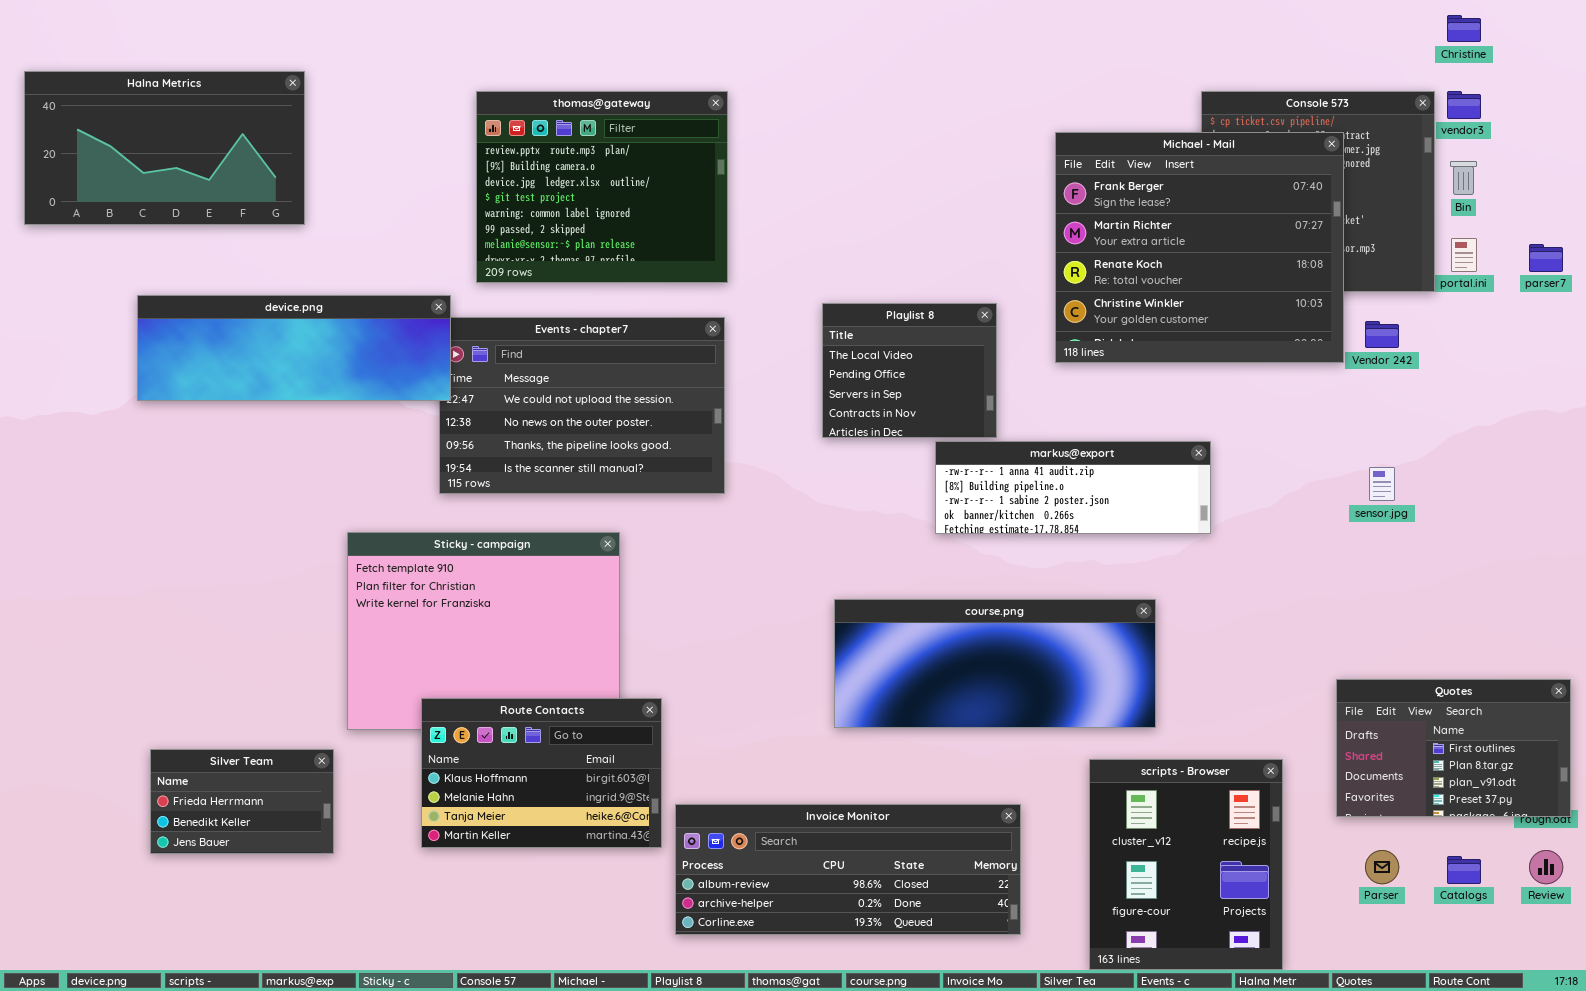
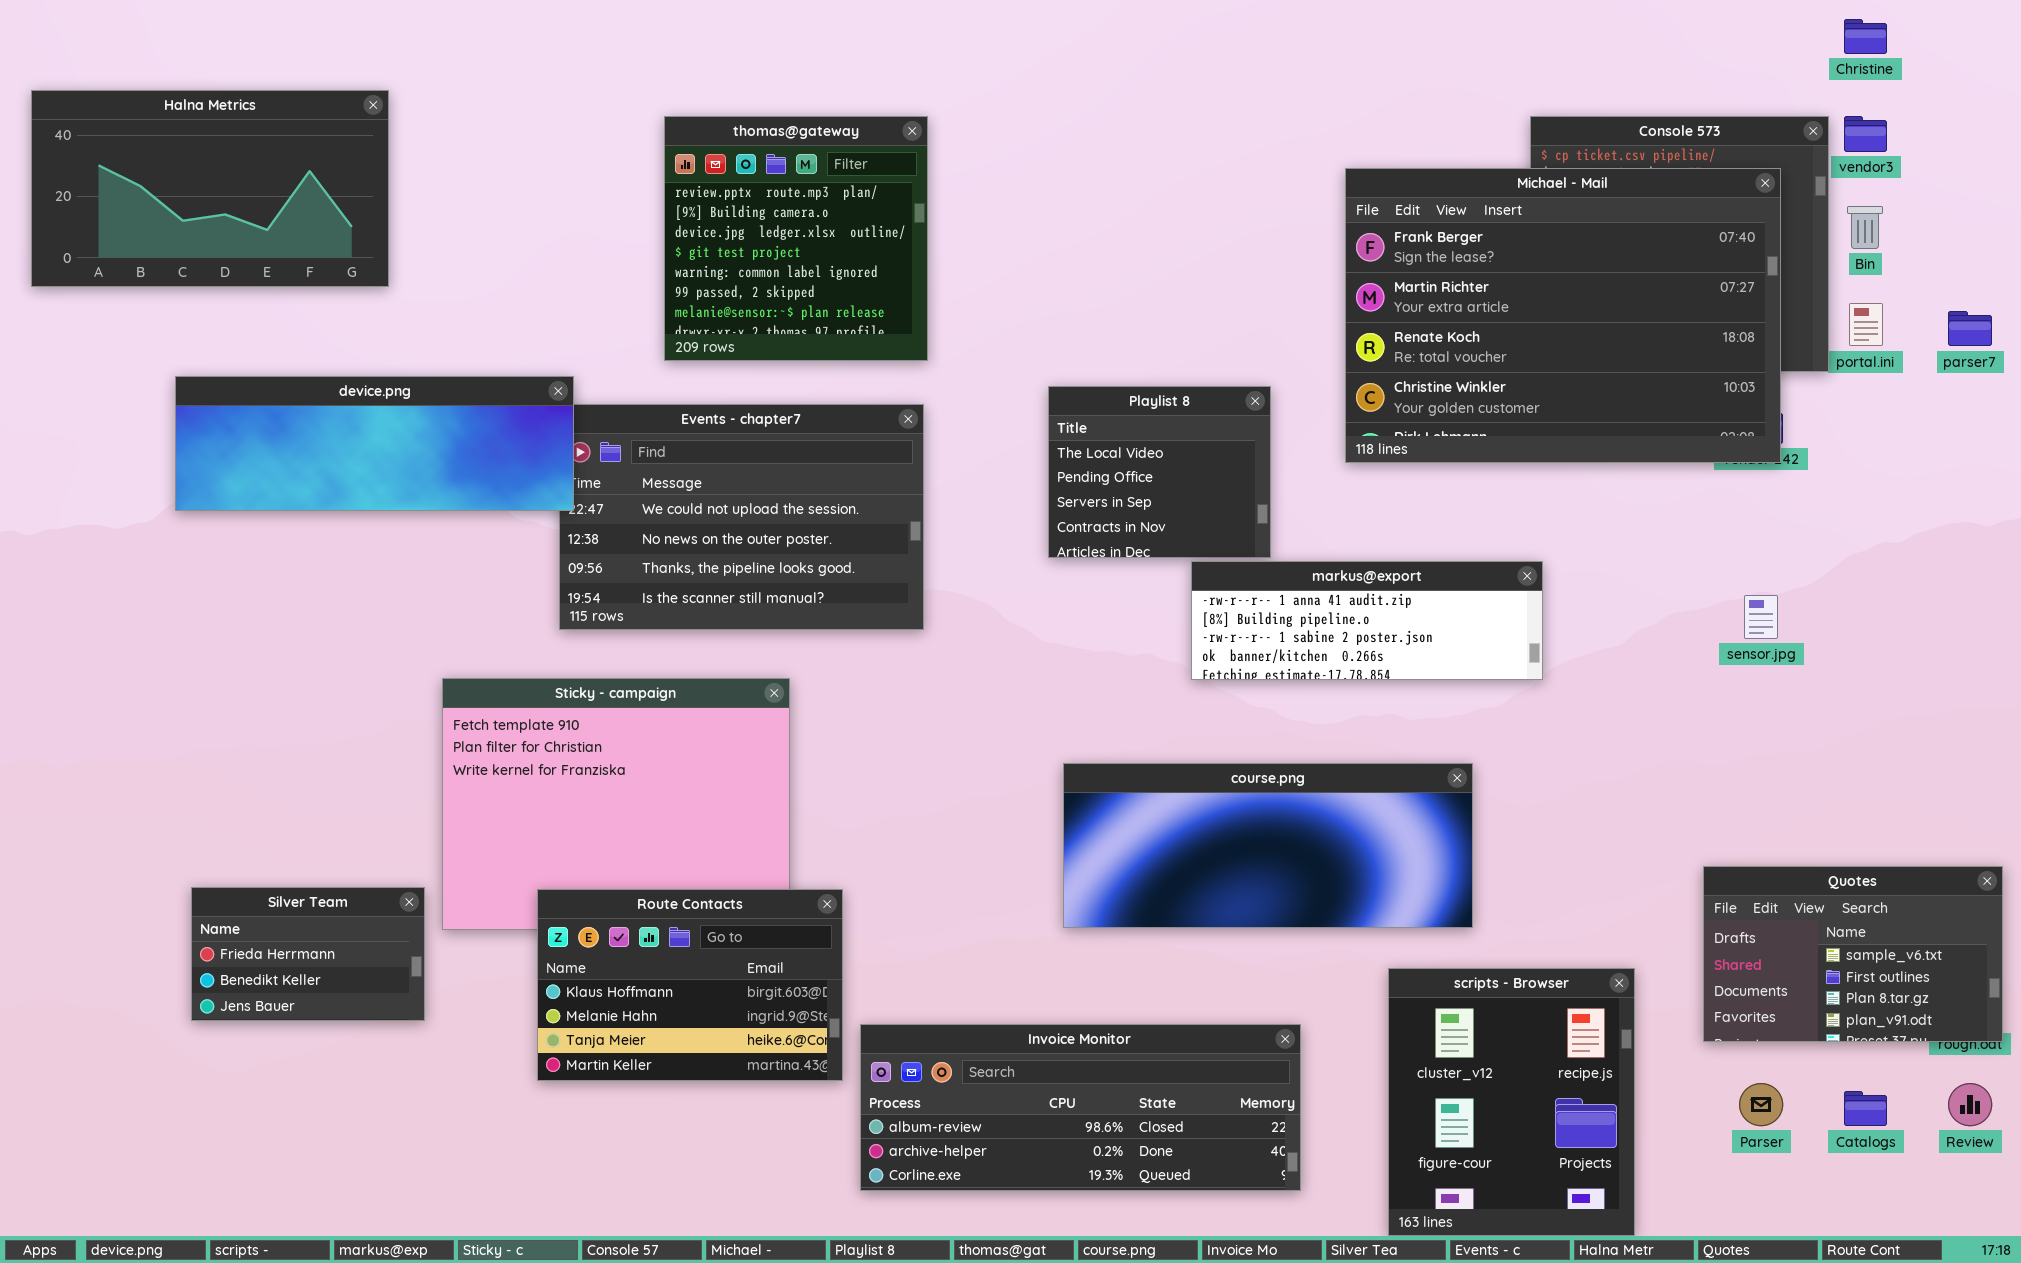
thomas@gateway: [476,91,728,283] -> [664,116,928,361], resized
Michael - Mail: [1055,132,1344,363] -> [1345,168,1781,463], resized
Quotes: [1336,679,1571,817] -> [1703,866,2003,1042], scrolled up 1 row
Silver Team: [150,749,334,854] -> [191,887,425,1021], moved

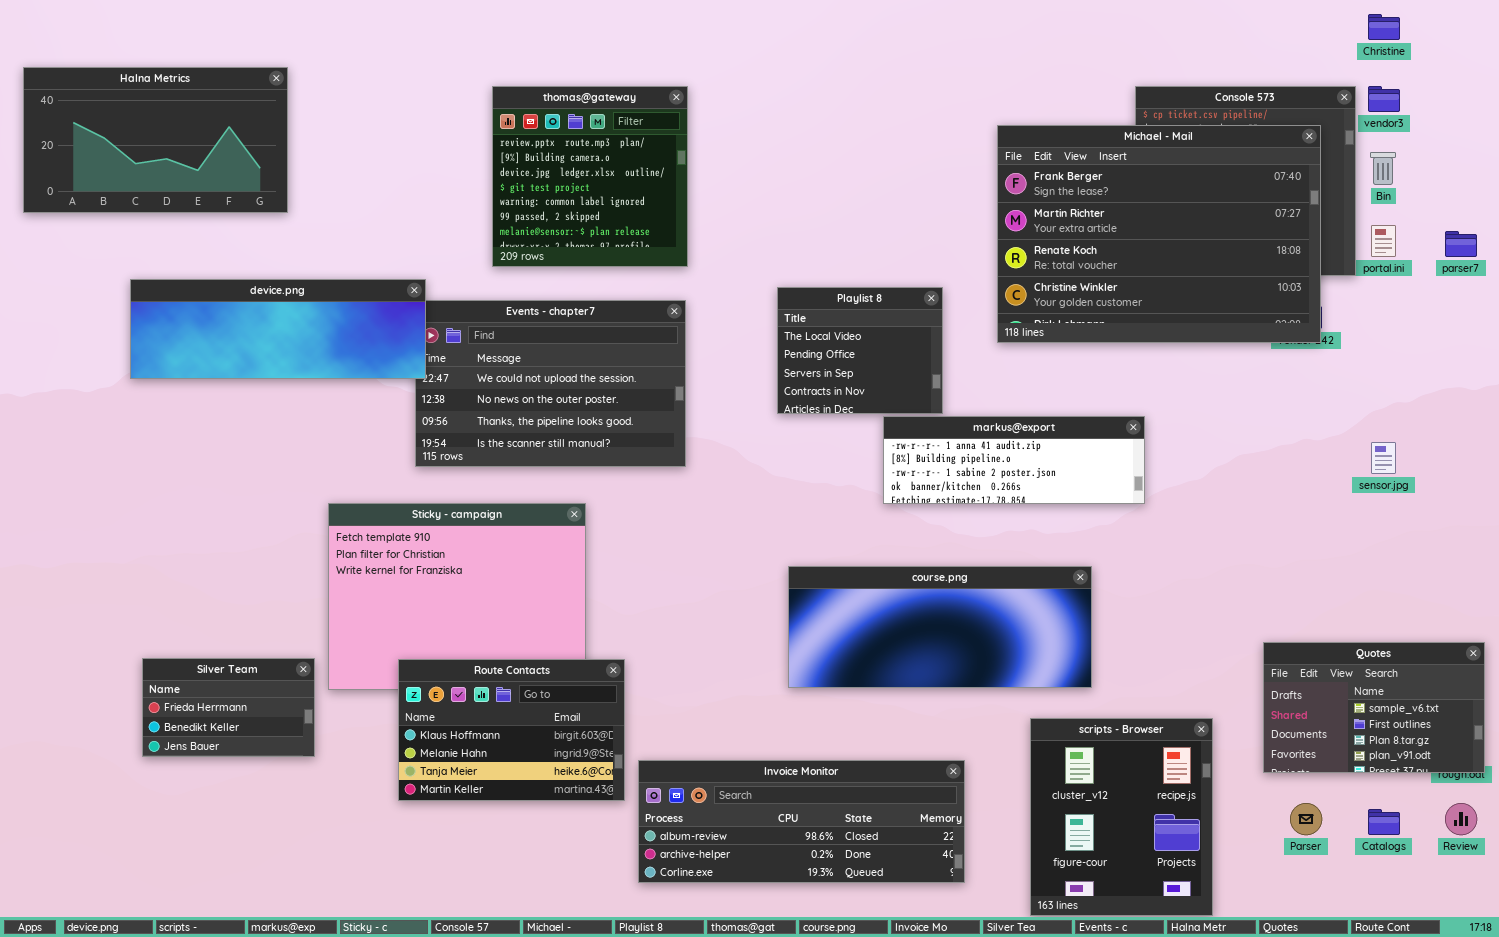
sensor.jpg: [1744,595,1778,639] -> [1371,442,1396,474], moved

